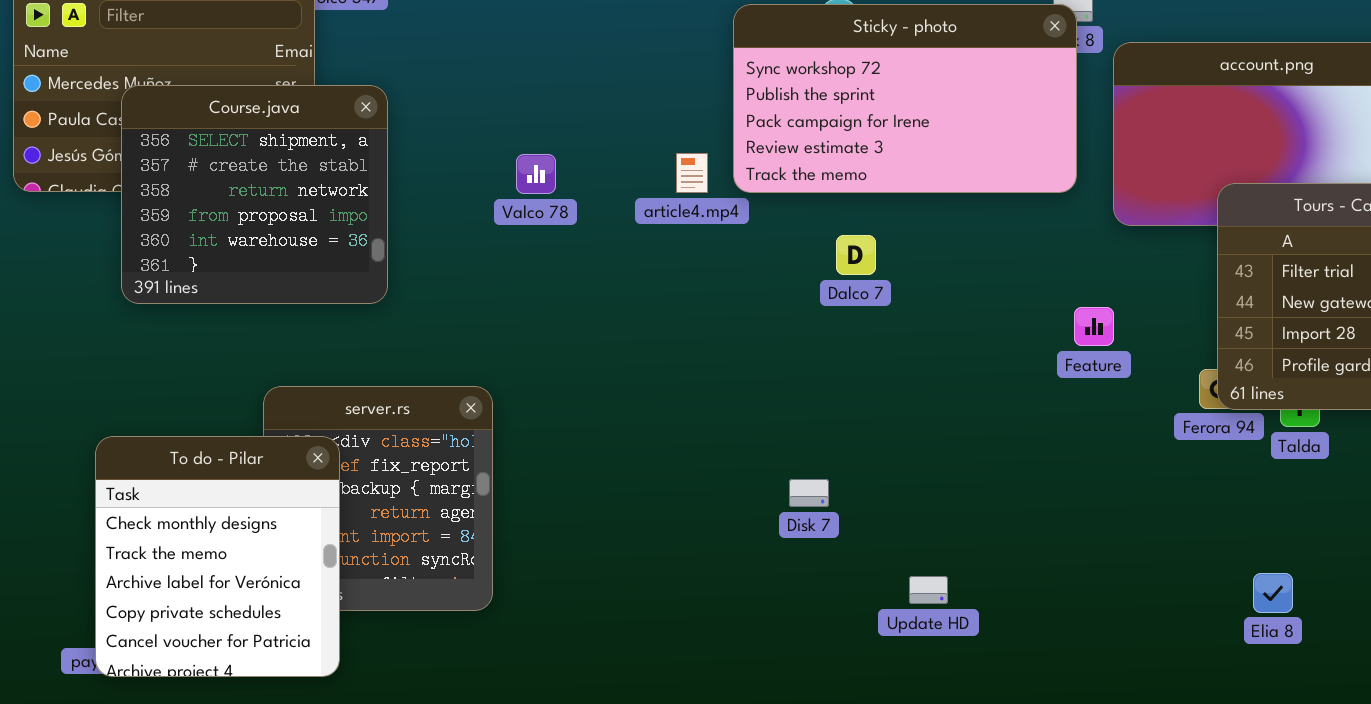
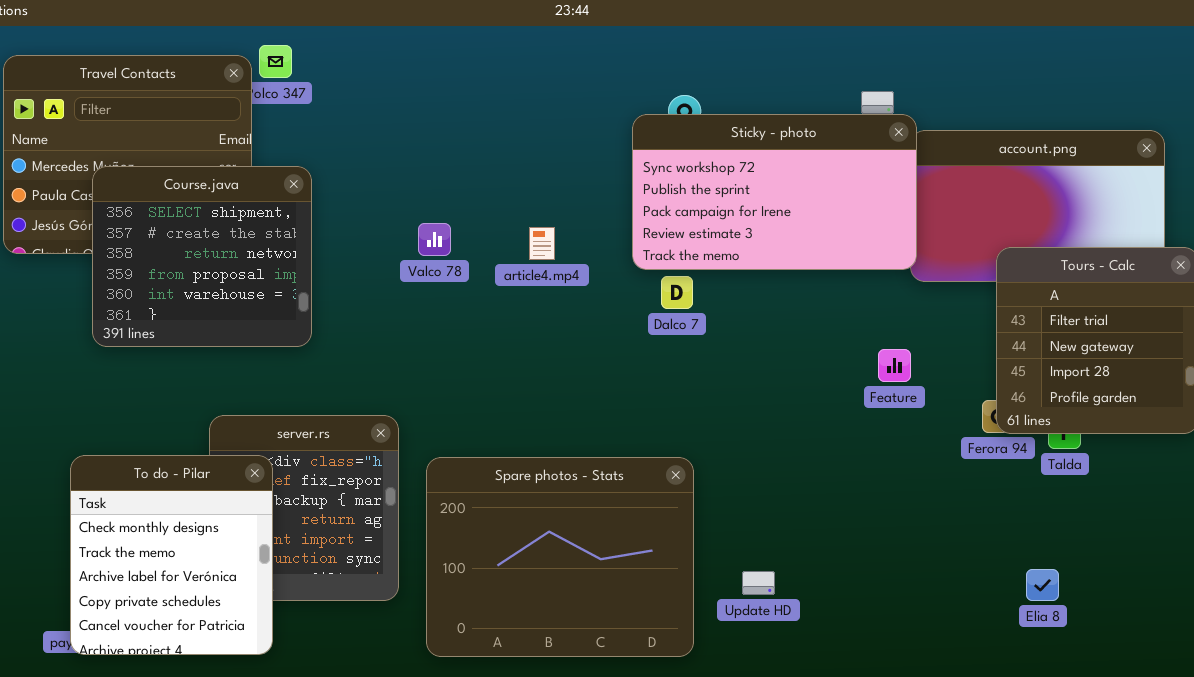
Sticky - photo: [733,4,1077,193] -> [632,114,917,270], moved
article4.mp4: [676,153,708,193] -> [529,227,555,260], moved
Dalco 7: [836,235,876,275] -> [661,276,693,309], moved
Spare photos - Stats: none -> [426,457,694,657], opened

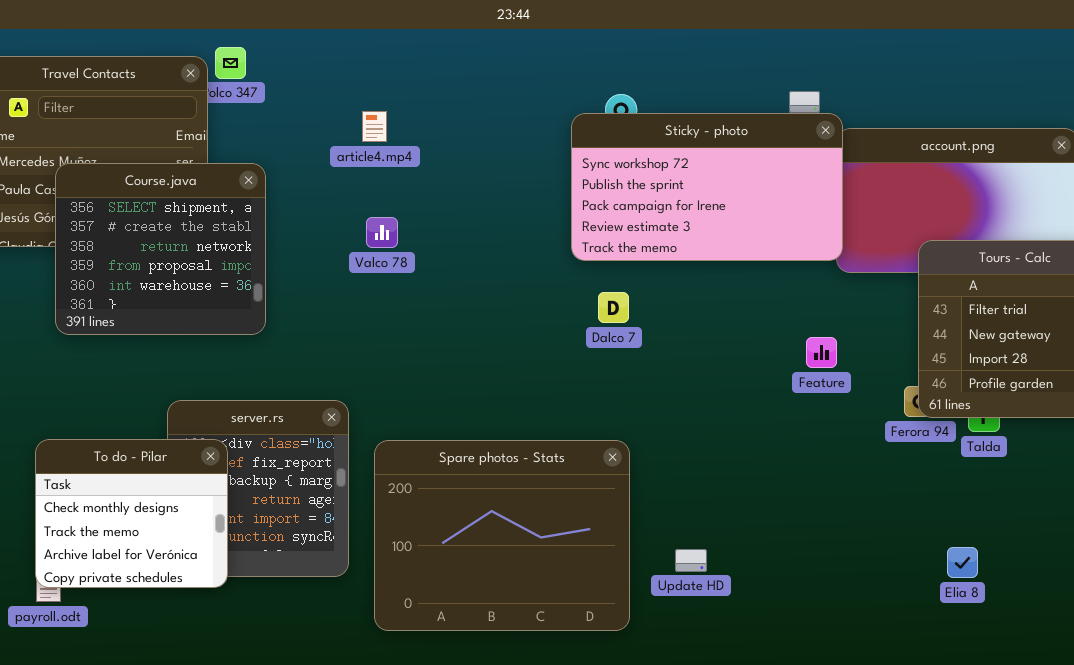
article4.mp4: [529,227,555,260] -> [362,111,387,142], moved
Dalco 7: [661,276,693,309] -> [598,292,629,323], moved
To do - Pilar: [70,455,273,655] -> [35,439,228,588], resized

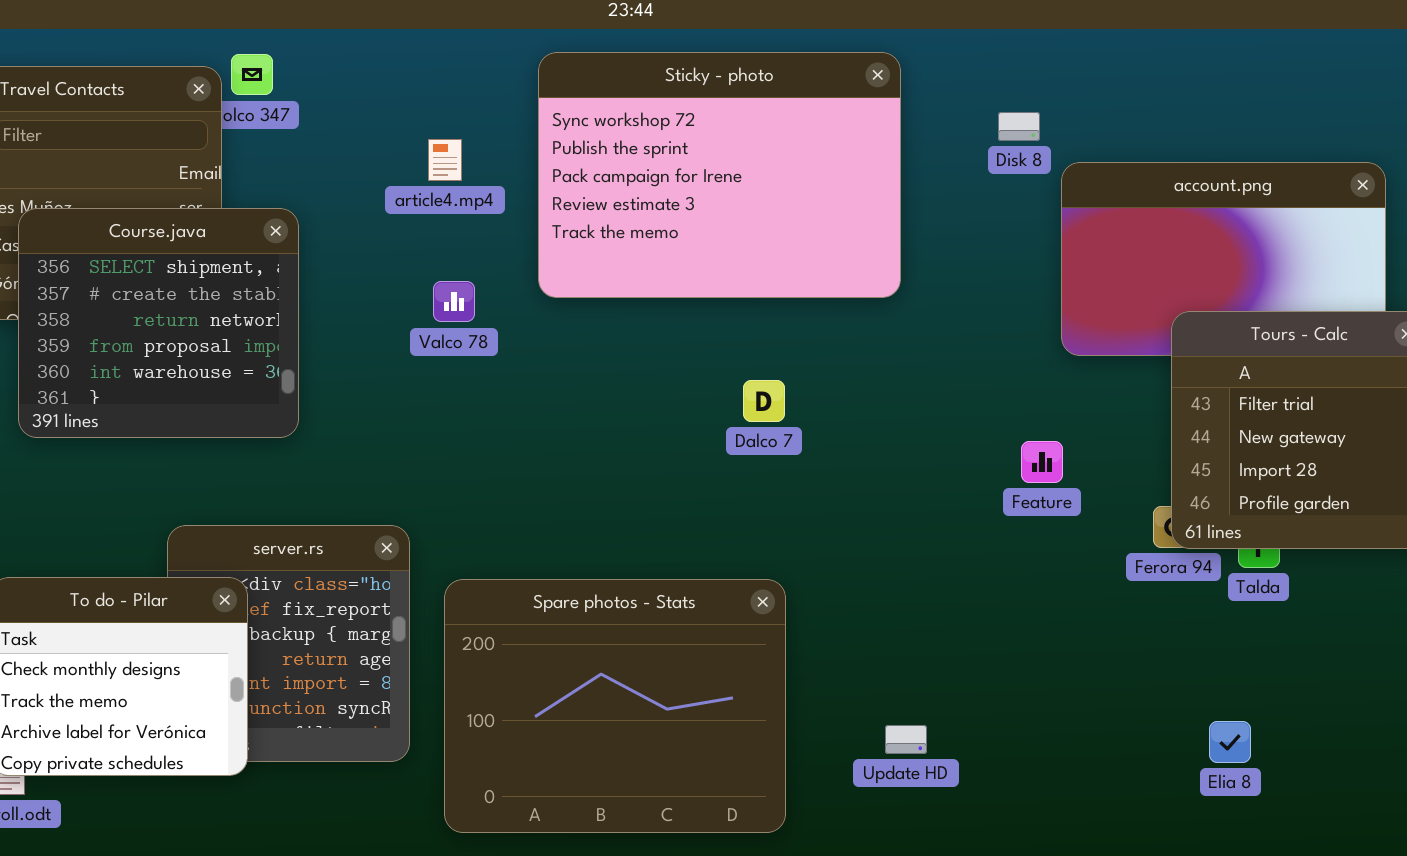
Sticky - photo: [571,113,843,261] -> [538,52,901,298], moved, resized
Update HD: [675,549,707,572] -> [885,725,927,754], moved

